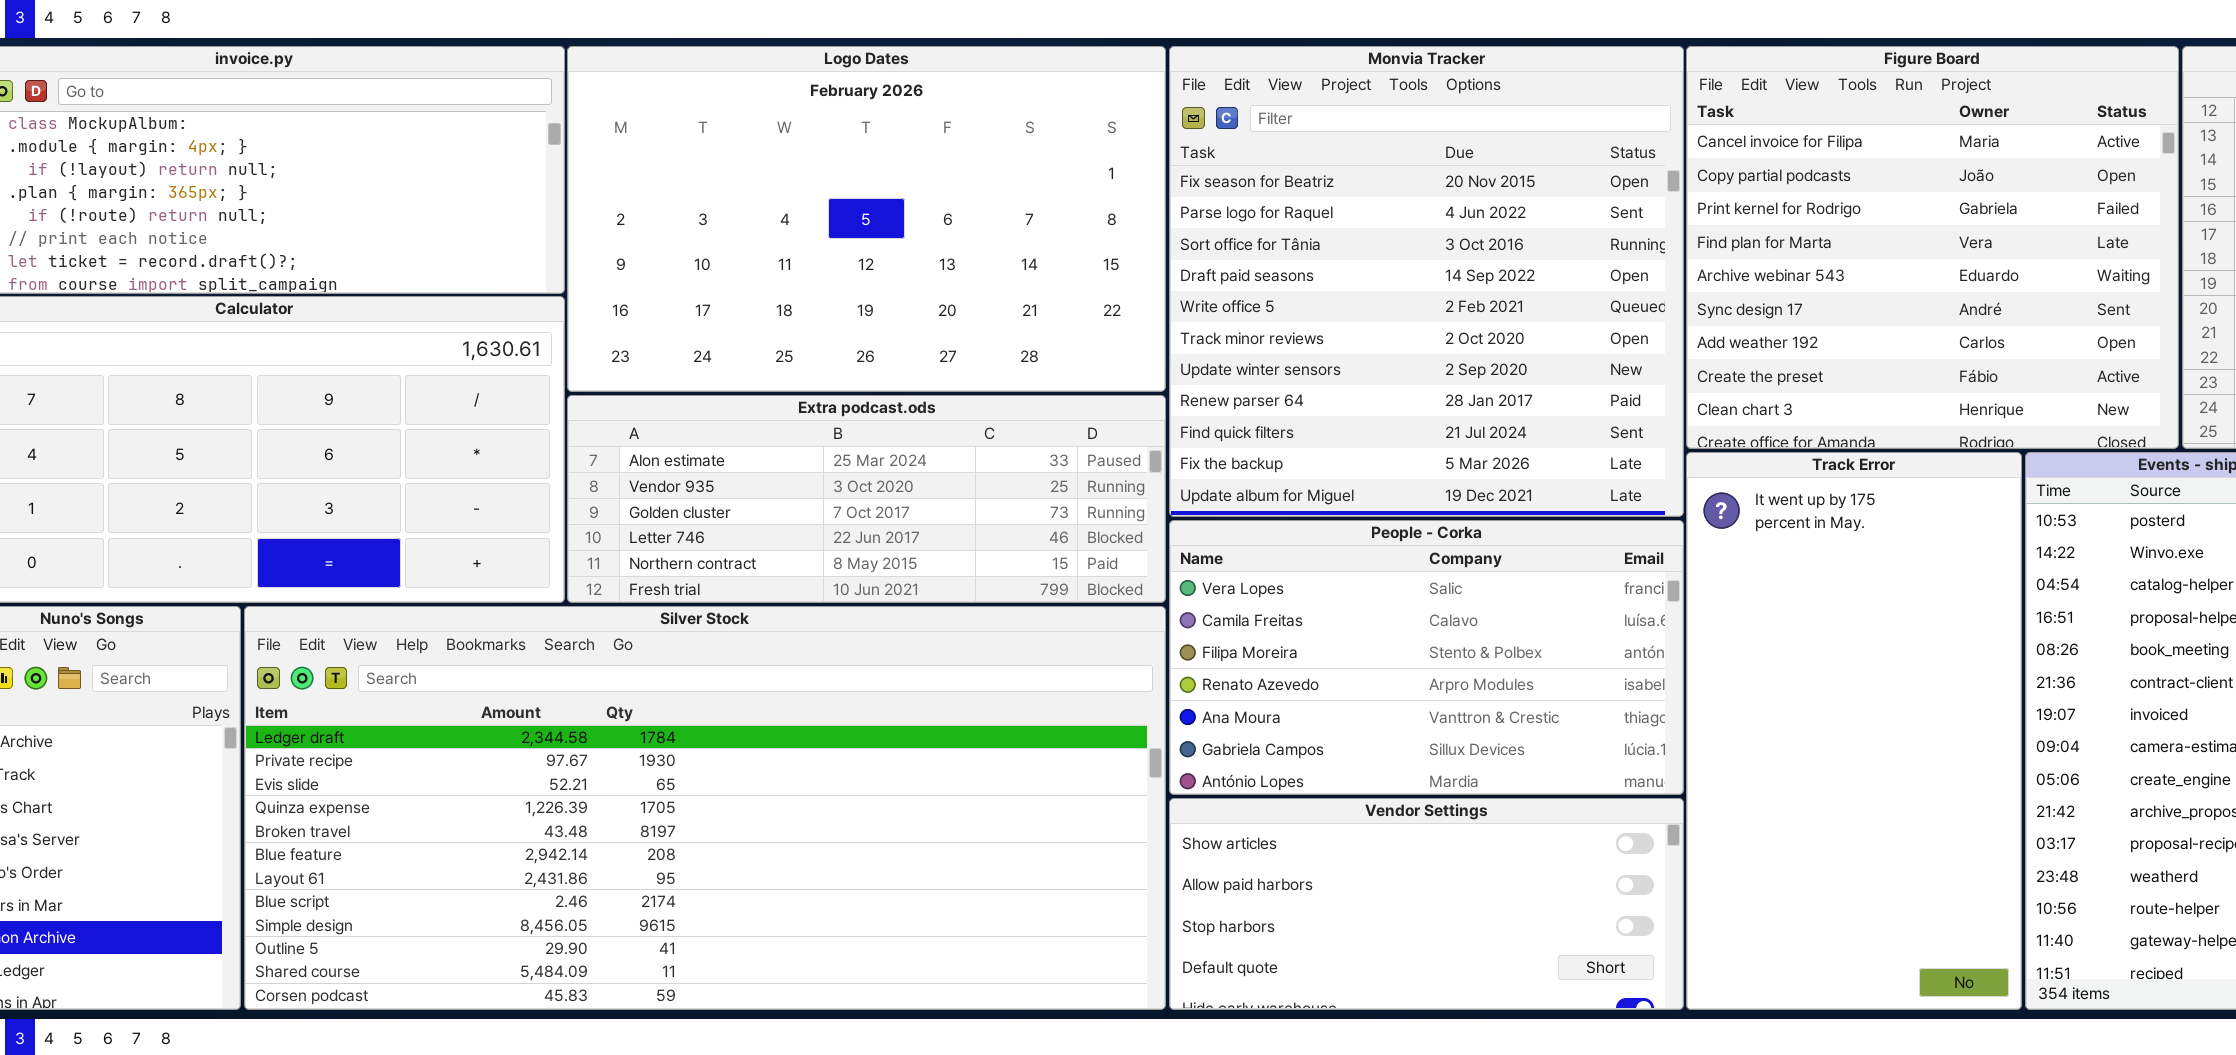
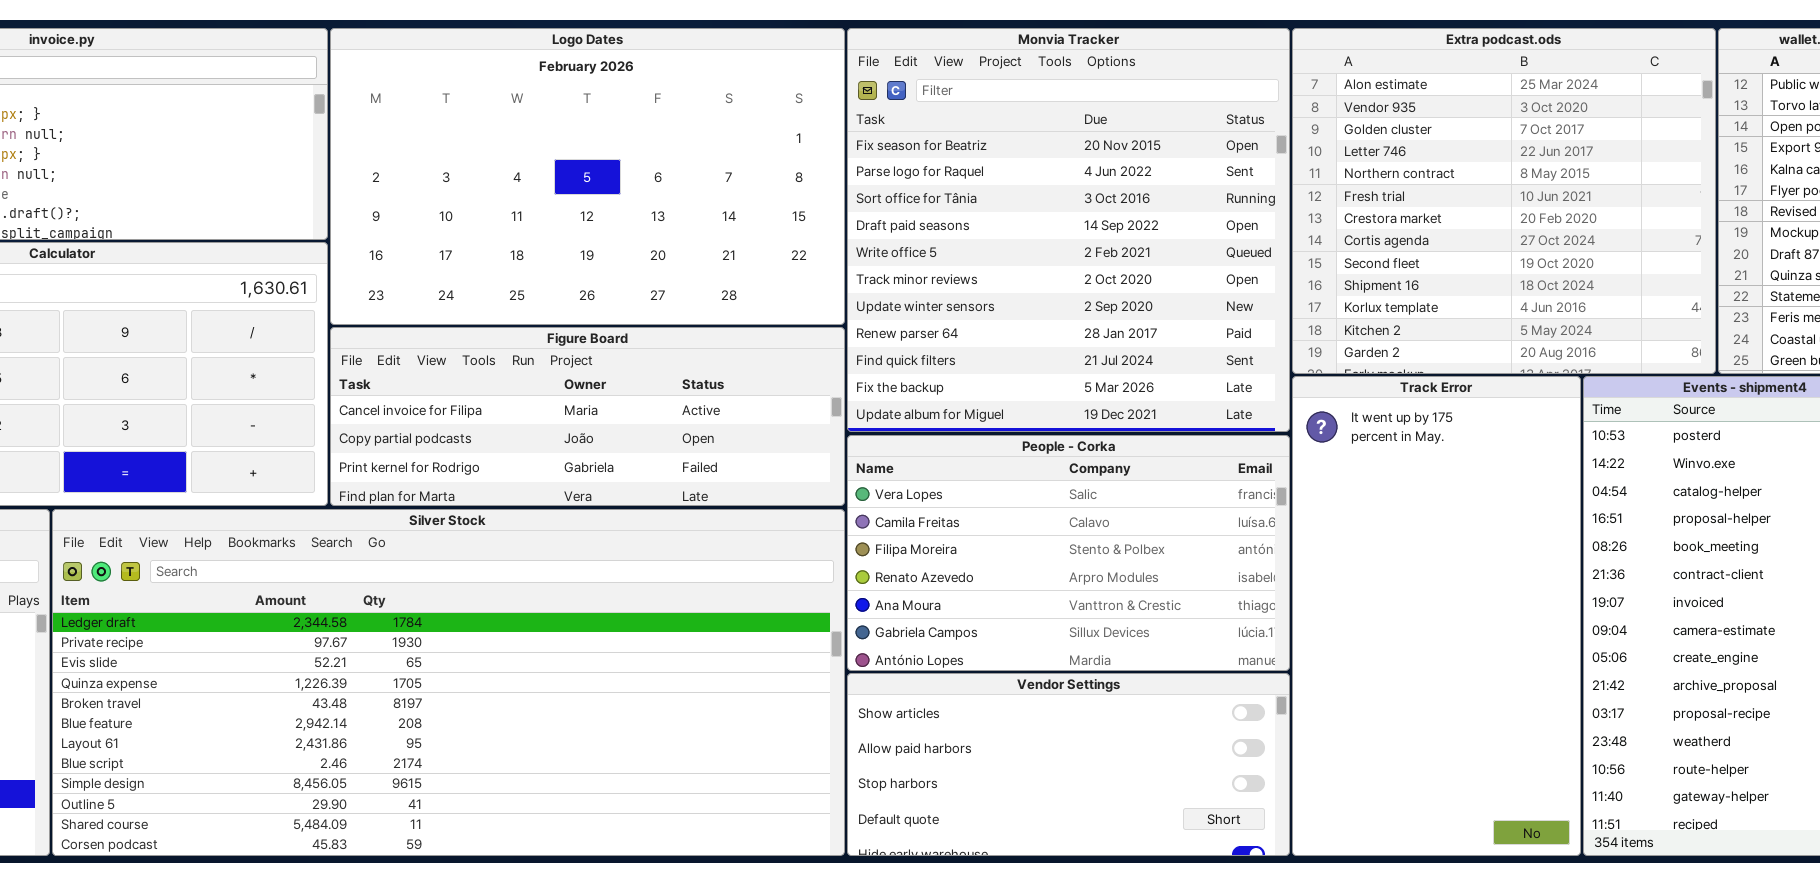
Figure Board: [1686,46,2179,449] -> [330,327,845,506], moved, resized
Extra podcast.ods: [567,395,1166,603] -> [1292,28,1716,374], moved, resized

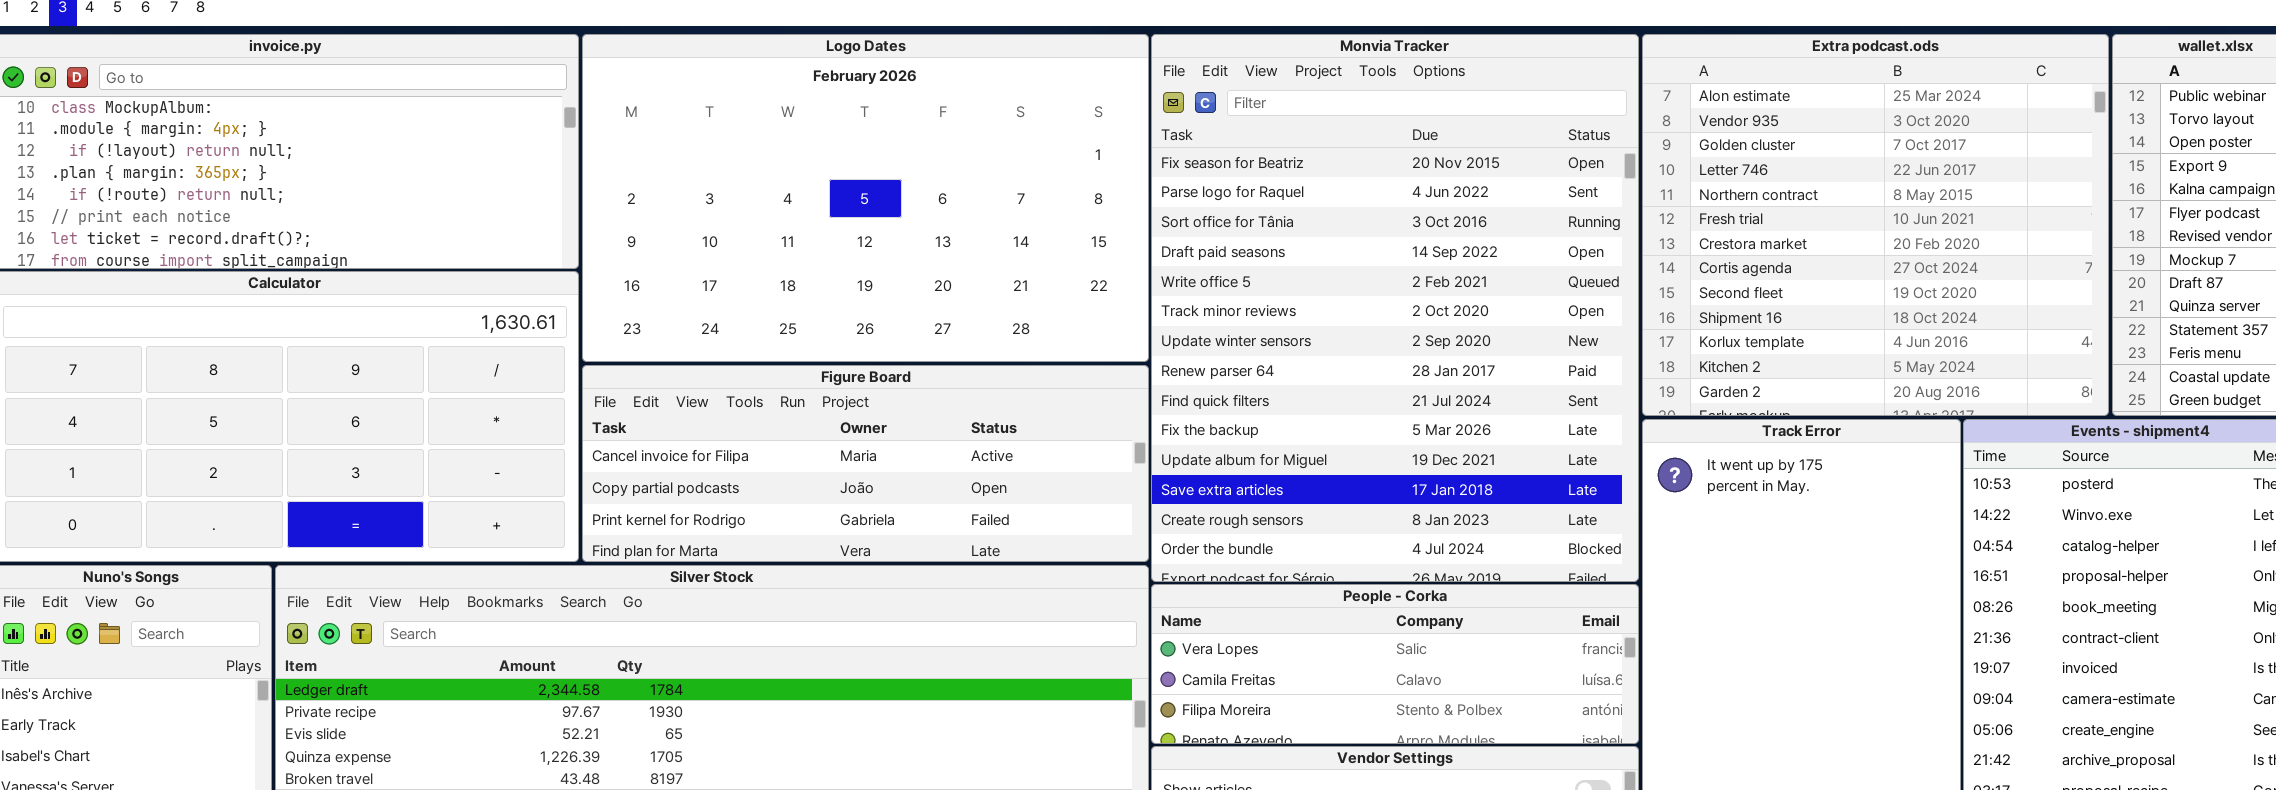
Monvia Tracker: [847,28,1290,432] -> [1151,34,1639,582], resized
People - Corka: [847,435,1290,671] -> [1151,584,1639,744], resized

